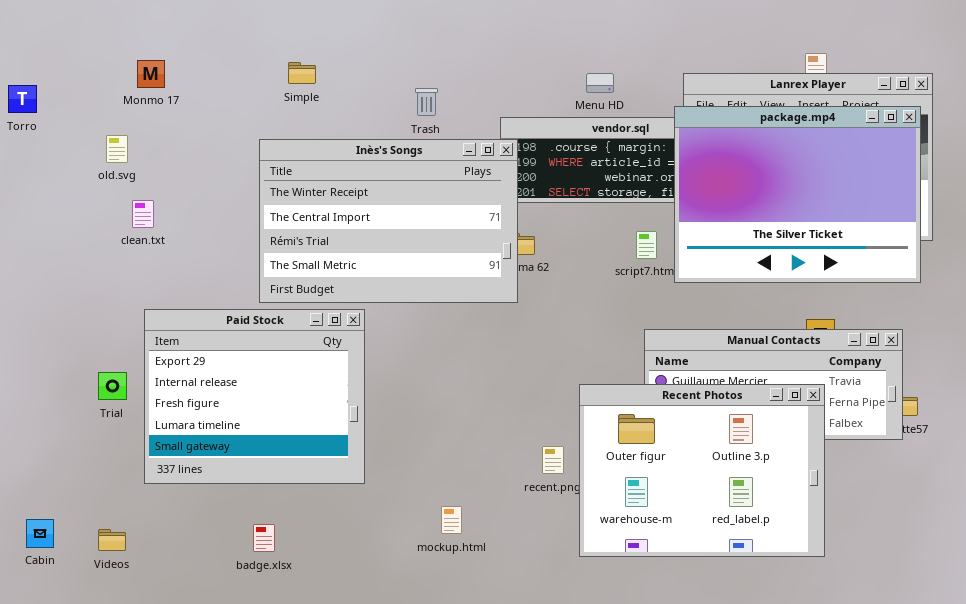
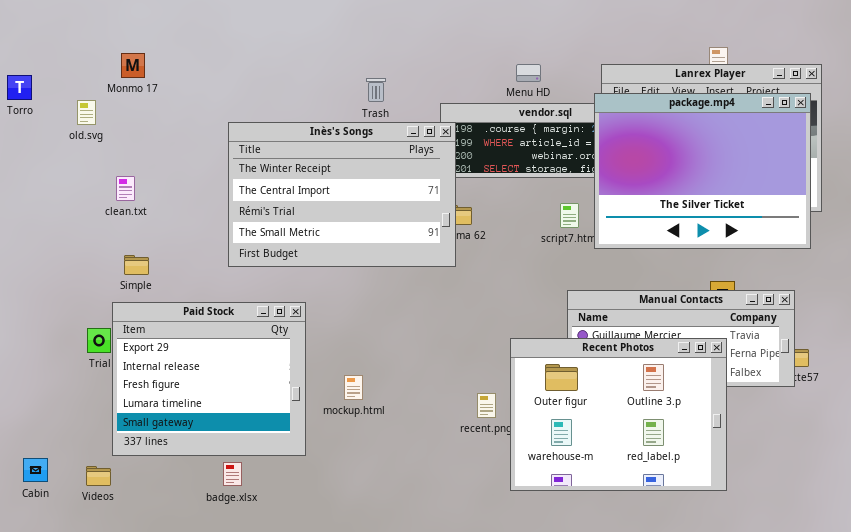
Simple: [288,62,316,84] -> [124,255,149,275], moved
old.svg: [106,135,128,163] -> [77,100,96,125], moved
Paid Stock: [144,309,365,484] -> [112,302,306,456], moved
mockup.html: [441,506,462,534] -> [344,375,363,400], moved

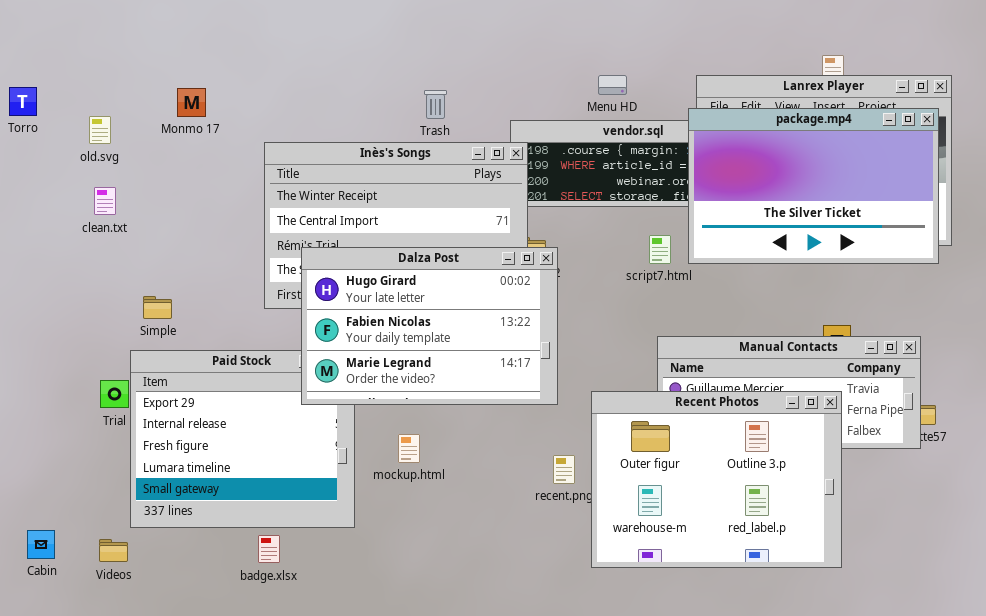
Monmo 17: [121,53,145,78] -> [177,88,206,117], moved
package.mp4: [594,93,811,249] -> [688,108,939,264], resized
clean.txt: [116,176,135,201] -> [94,187,116,215], moved
Dalza Post: none -> [301,247,558,405], opened

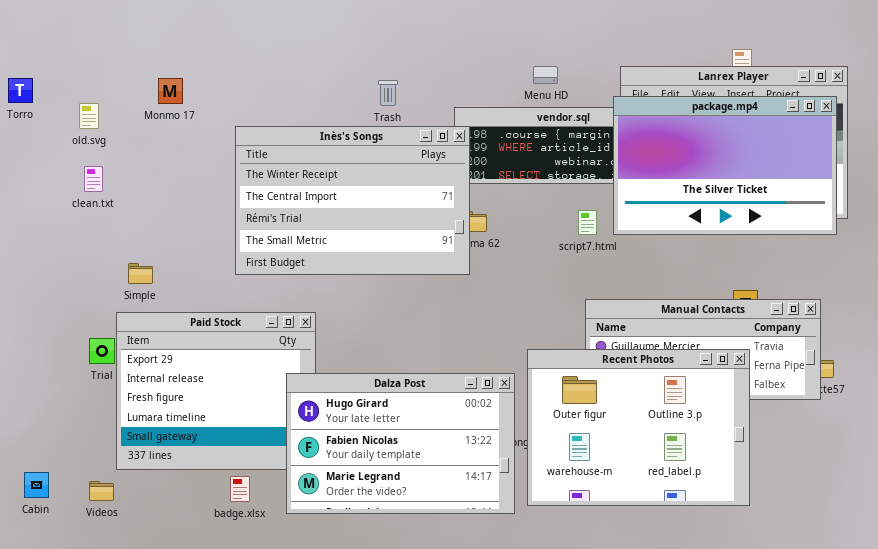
Dalza Post: [301,247,558,405] -> [286,373,515,514], moved

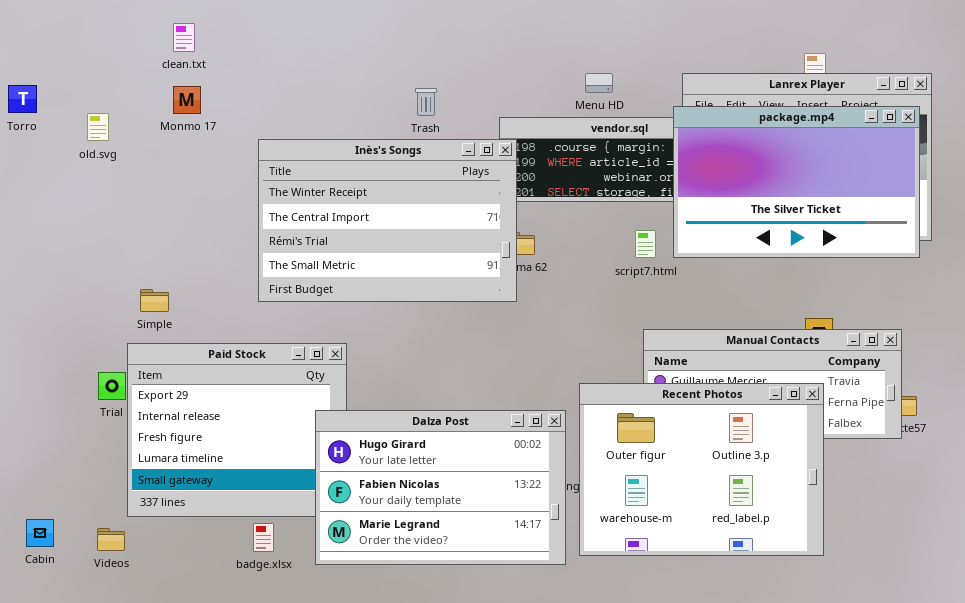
clean.txt: [84,166,103,192] -> [173,23,195,52], moved

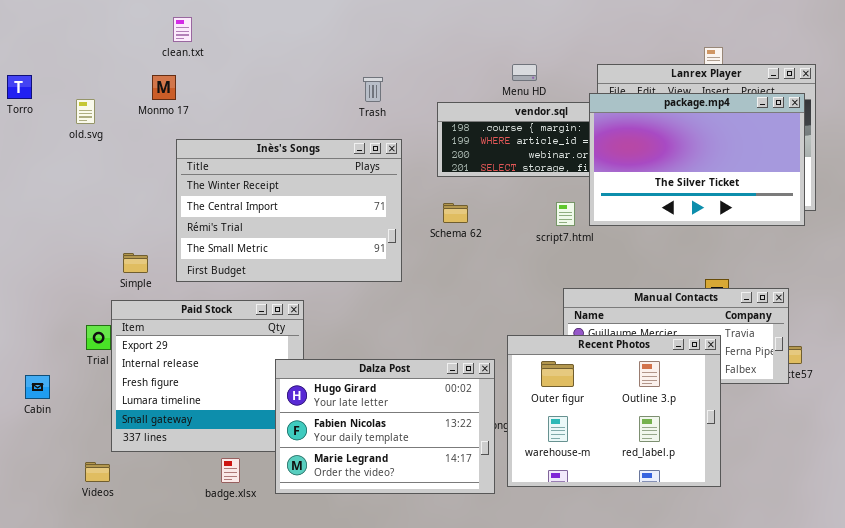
clean.txt: [173,23,195,52] -> [173,17,192,42], moved
Inès's Songs: [258,139,517,302] -> [176,139,402,282], moved
Cabin: [26,519,54,547] -> [25,375,50,399], moved

